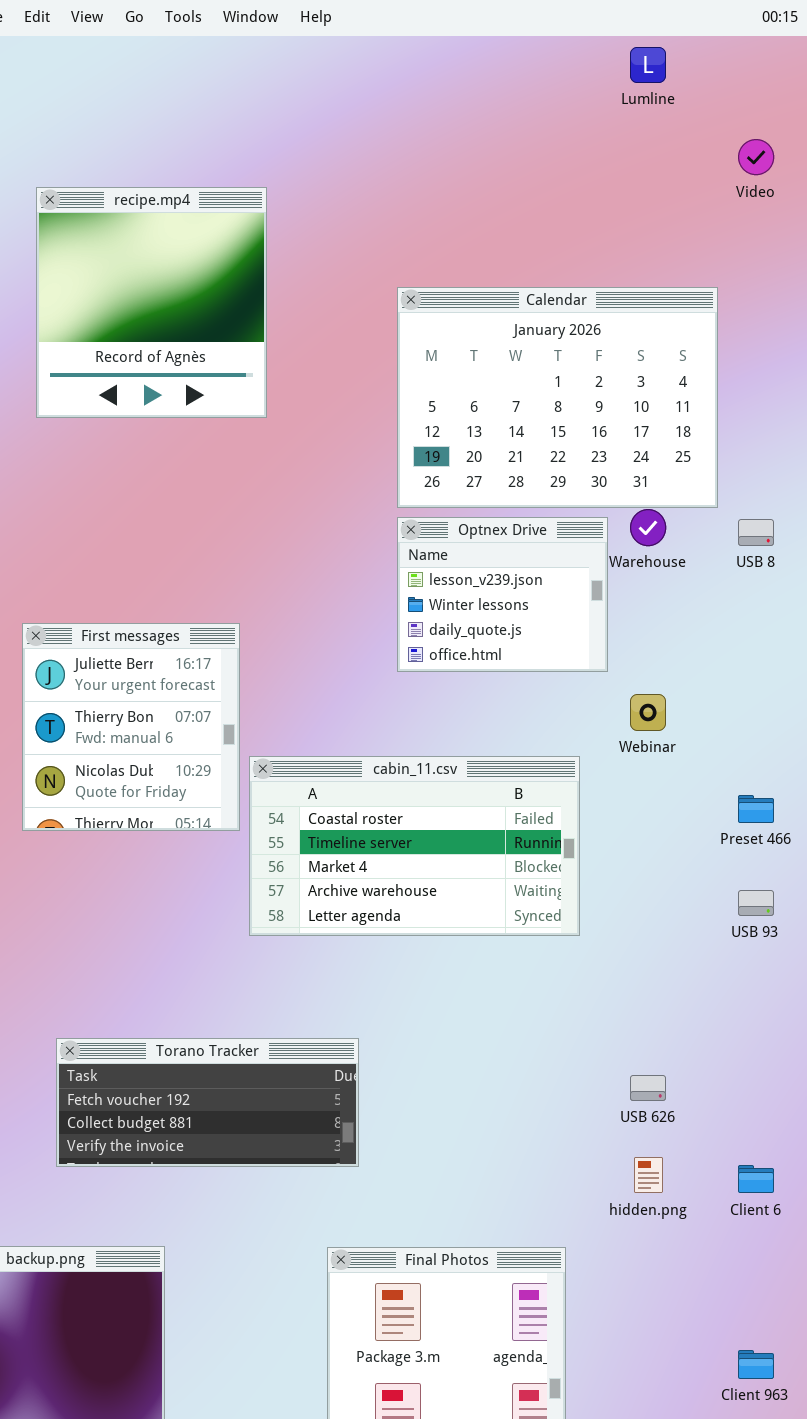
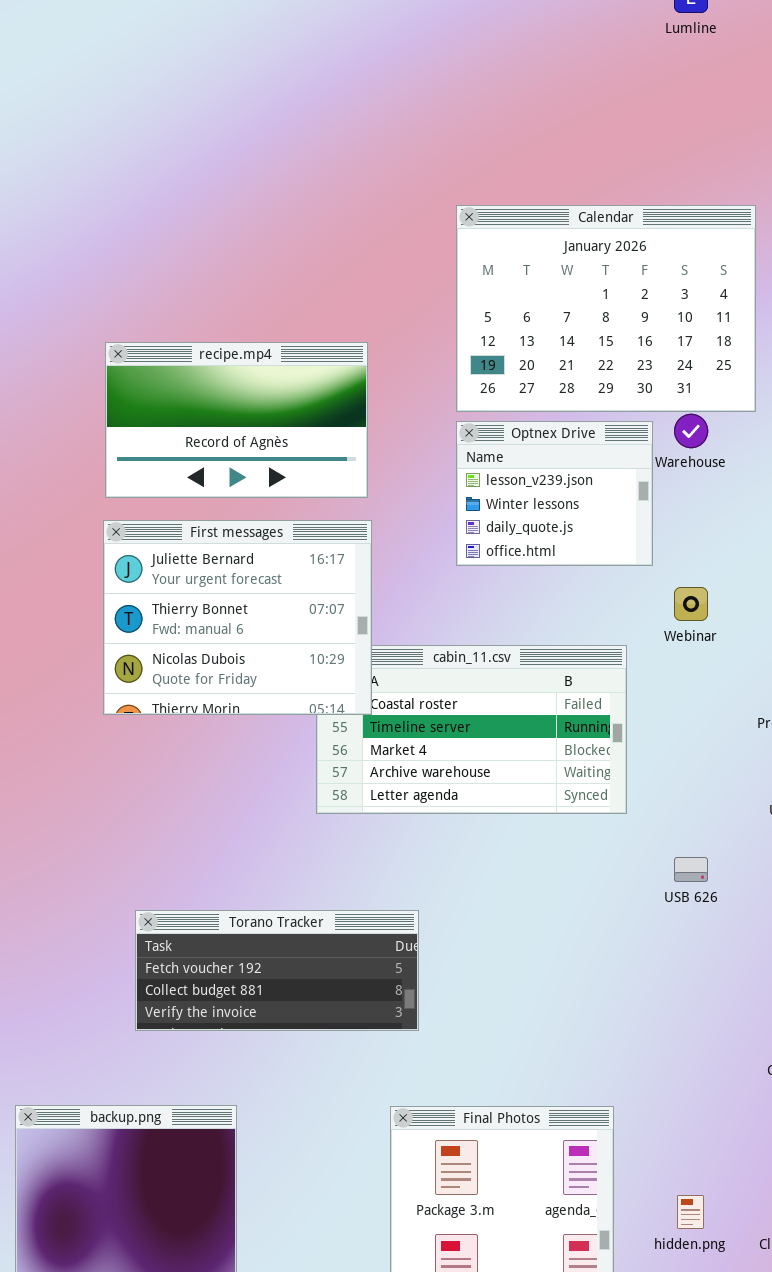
recipe.mp4: [36,187,267,418] -> [105,342,368,498], moved, resized
First messages: [22,623,240,831] -> [103,520,372,715], resized
USB 626: [630,1075,666,1101] -> [674,857,708,882], moved
hidden.png: [634,1157,663,1193] -> [677,1195,704,1229], moved

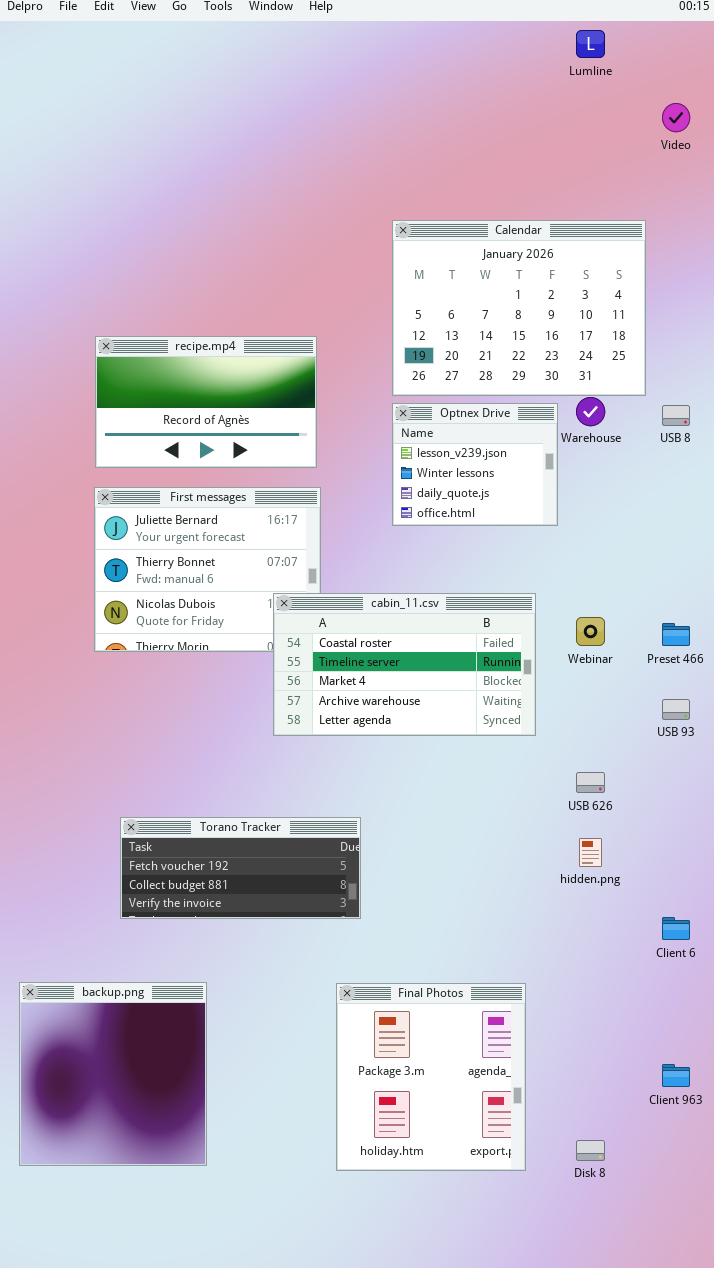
Webinar: [674,587,708,621] -> [576,617,605,646], moved
cabin_11.csv: [316,645,627,814] -> [273,593,536,736], raised
hidden.png: [677,1195,704,1229] -> [579,838,602,867], moved

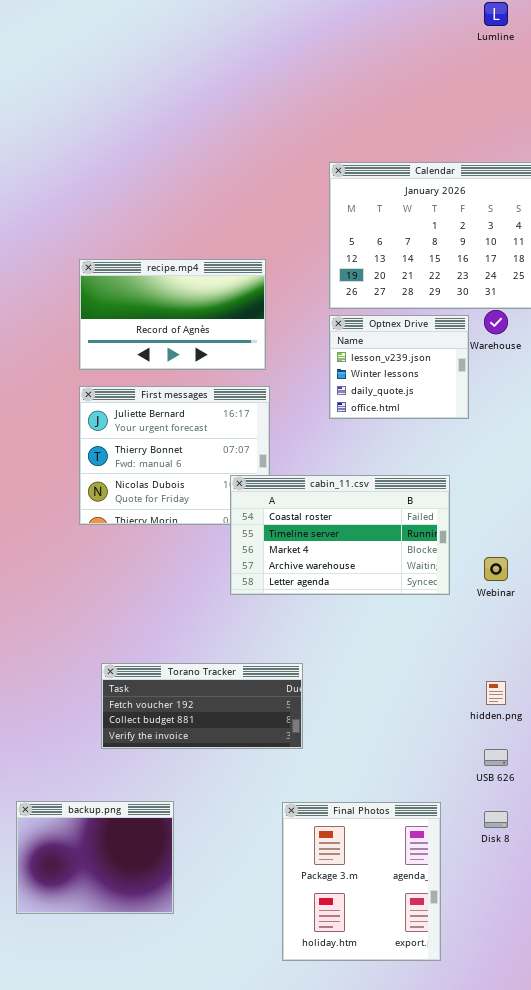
Webinar: [576,617,605,646] -> [484,557,508,581], moved
USB 626: [576,772,605,793] -> [484,749,508,766], moved
backup.png: [19,982,207,1166] -> [16,801,174,914], resized
Disk 8: [576,1140,605,1161] -> [484,811,508,828], moved

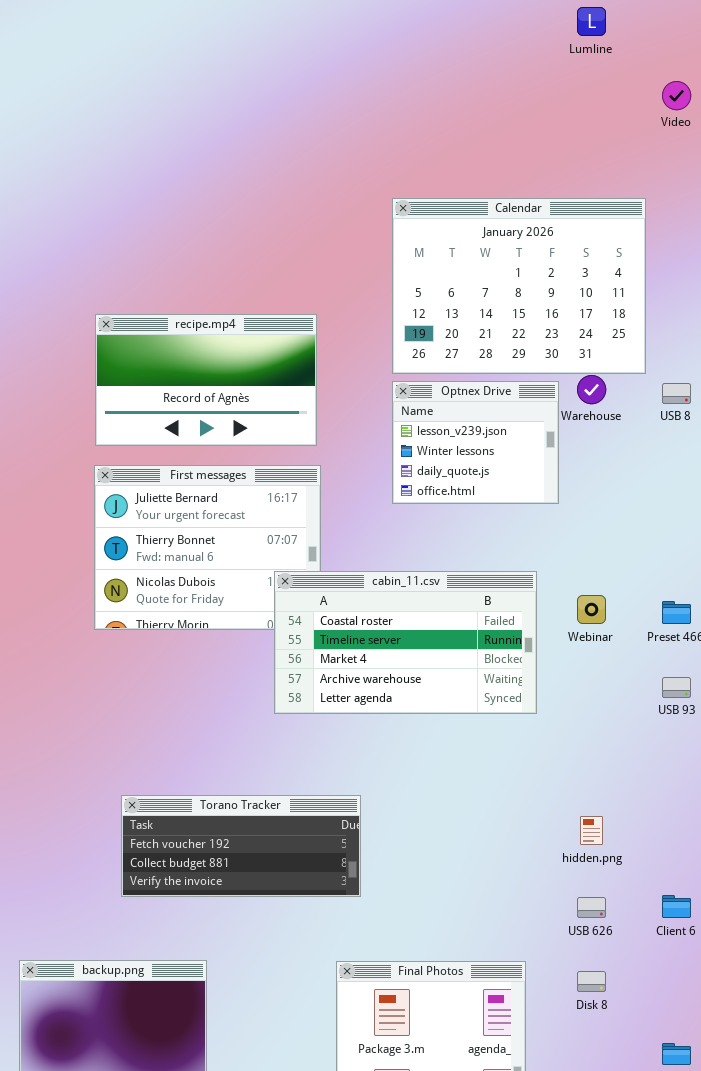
Webinar: [484,557,508,581] -> [577,595,606,624], moved

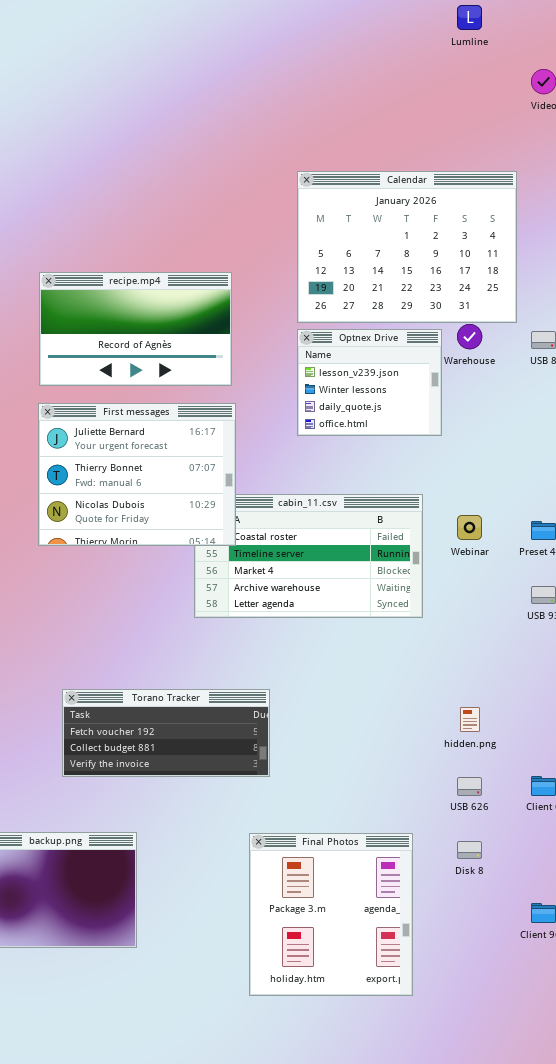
First messages: [94,465,321,630] -> [38,403,236,546], raised

